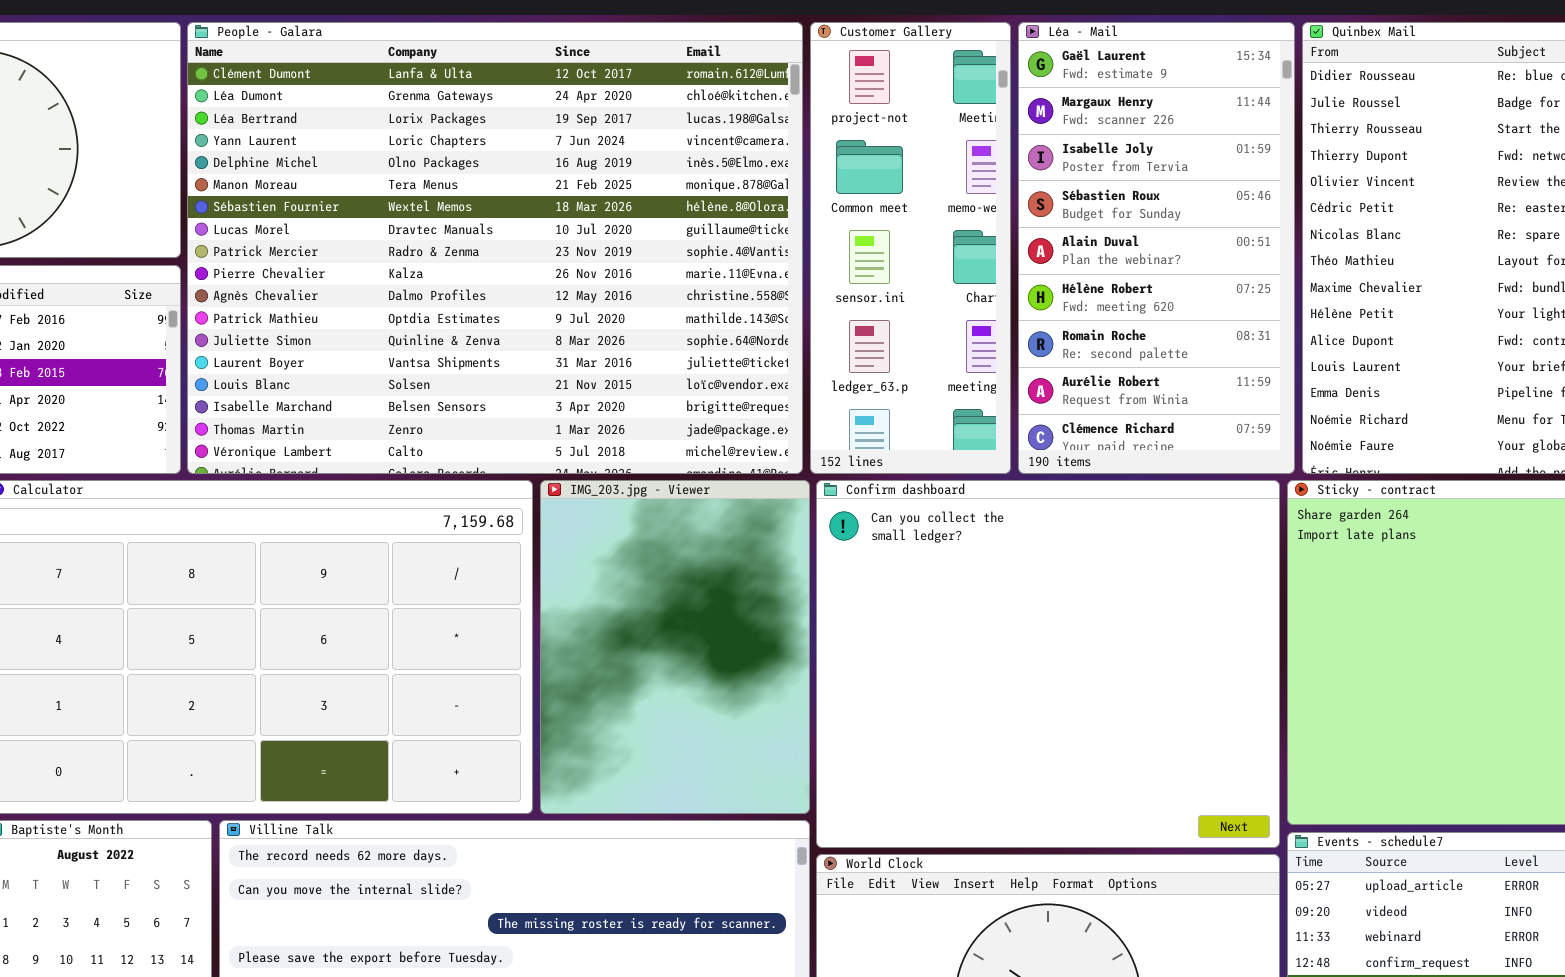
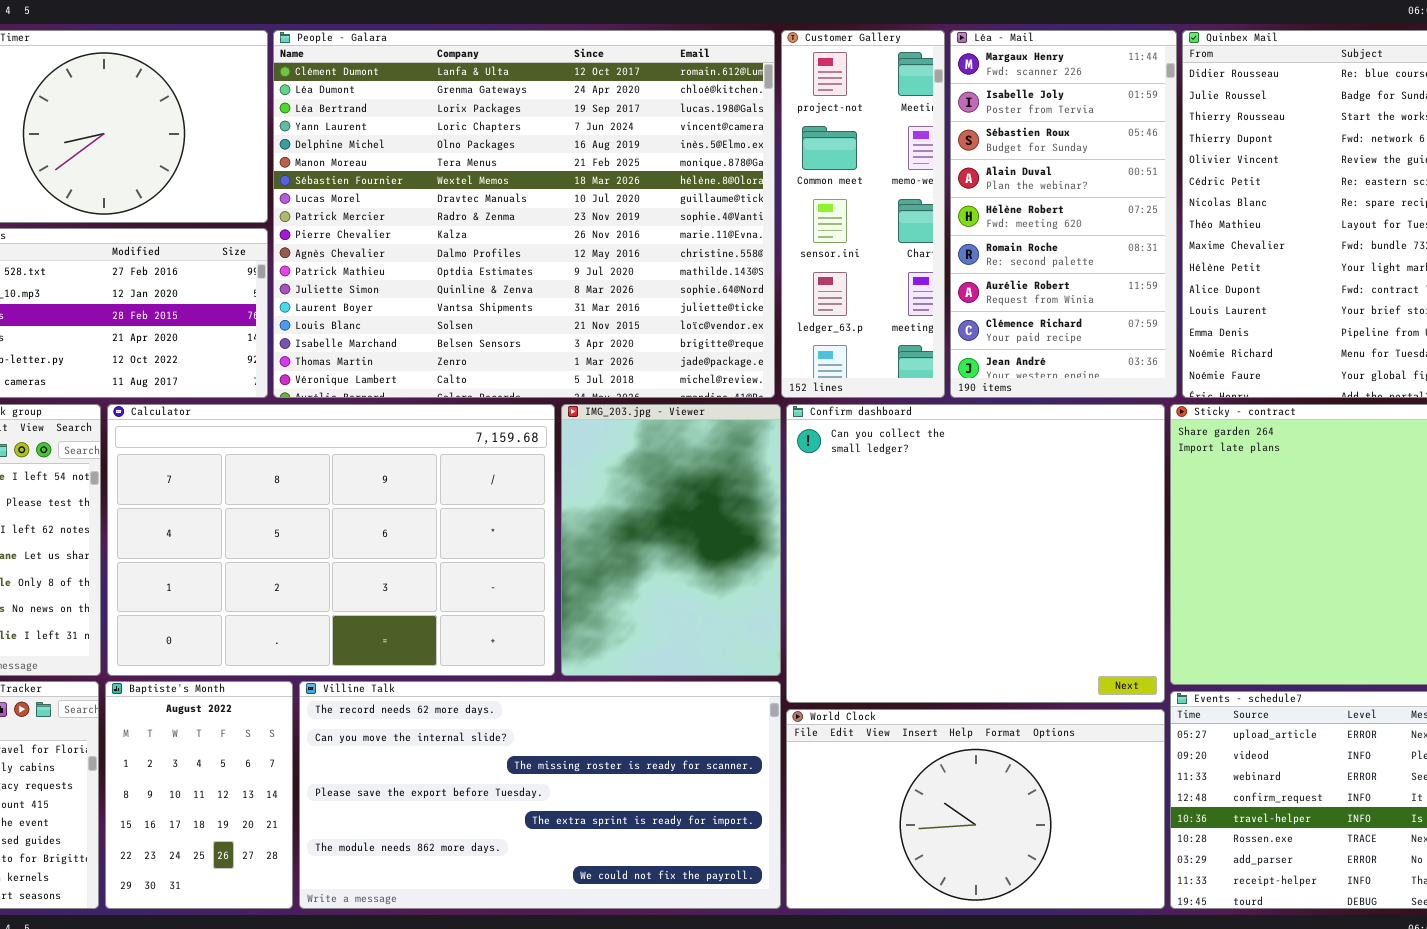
Léa - Mail: [1018,22,1295,474] -> [950,30,1177,398], scrolled down 1 row

